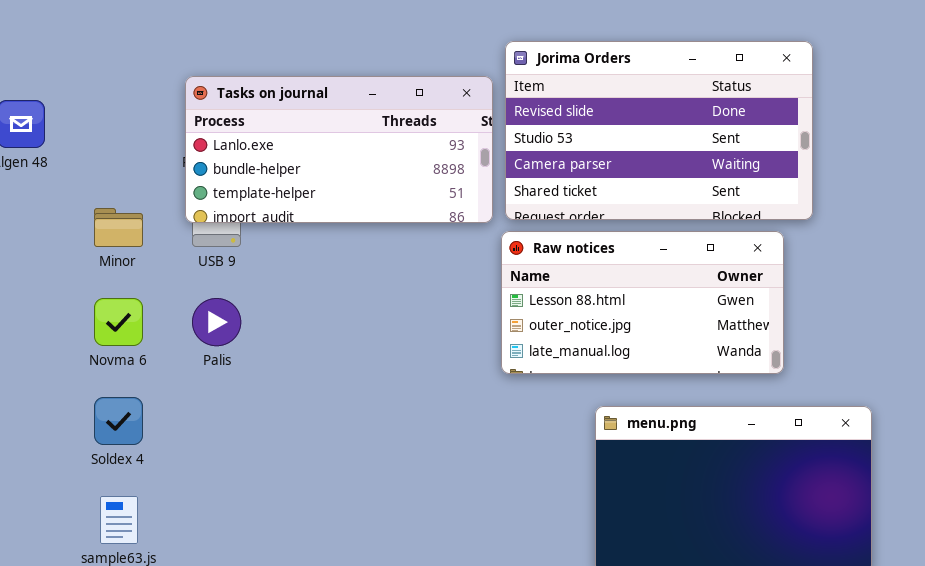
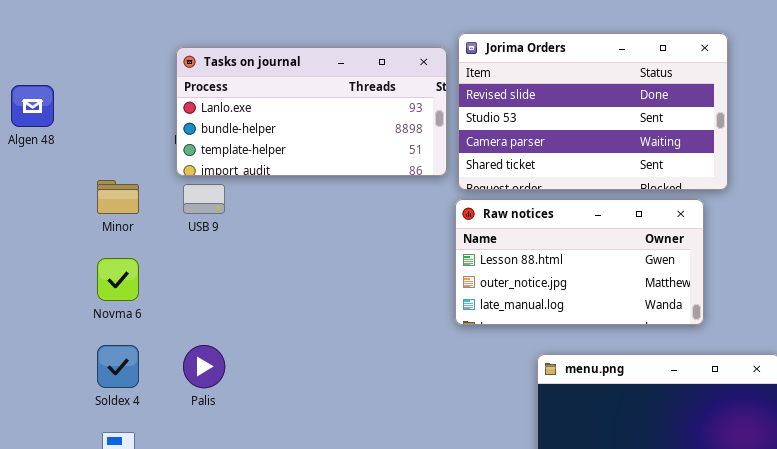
Tasks on journal: [185,76,493,223] -> [176,47,447,176], moved
Palis: [192,298,241,346] -> [183,345,225,388], moved

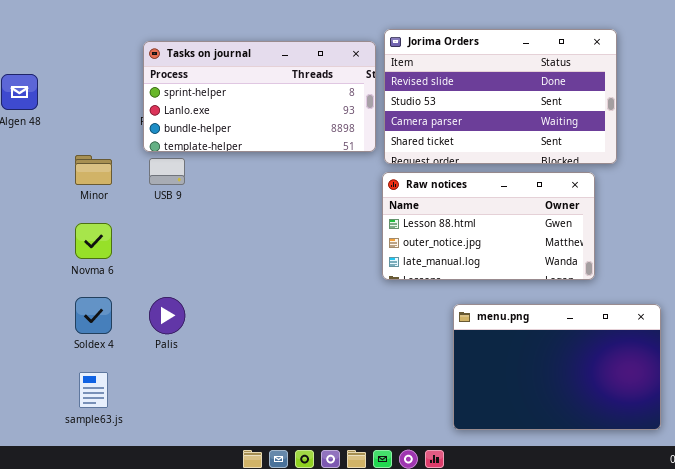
Tasks on journal: [176,47,447,176] -> [143,41,376,152], scrolled up 1 row

